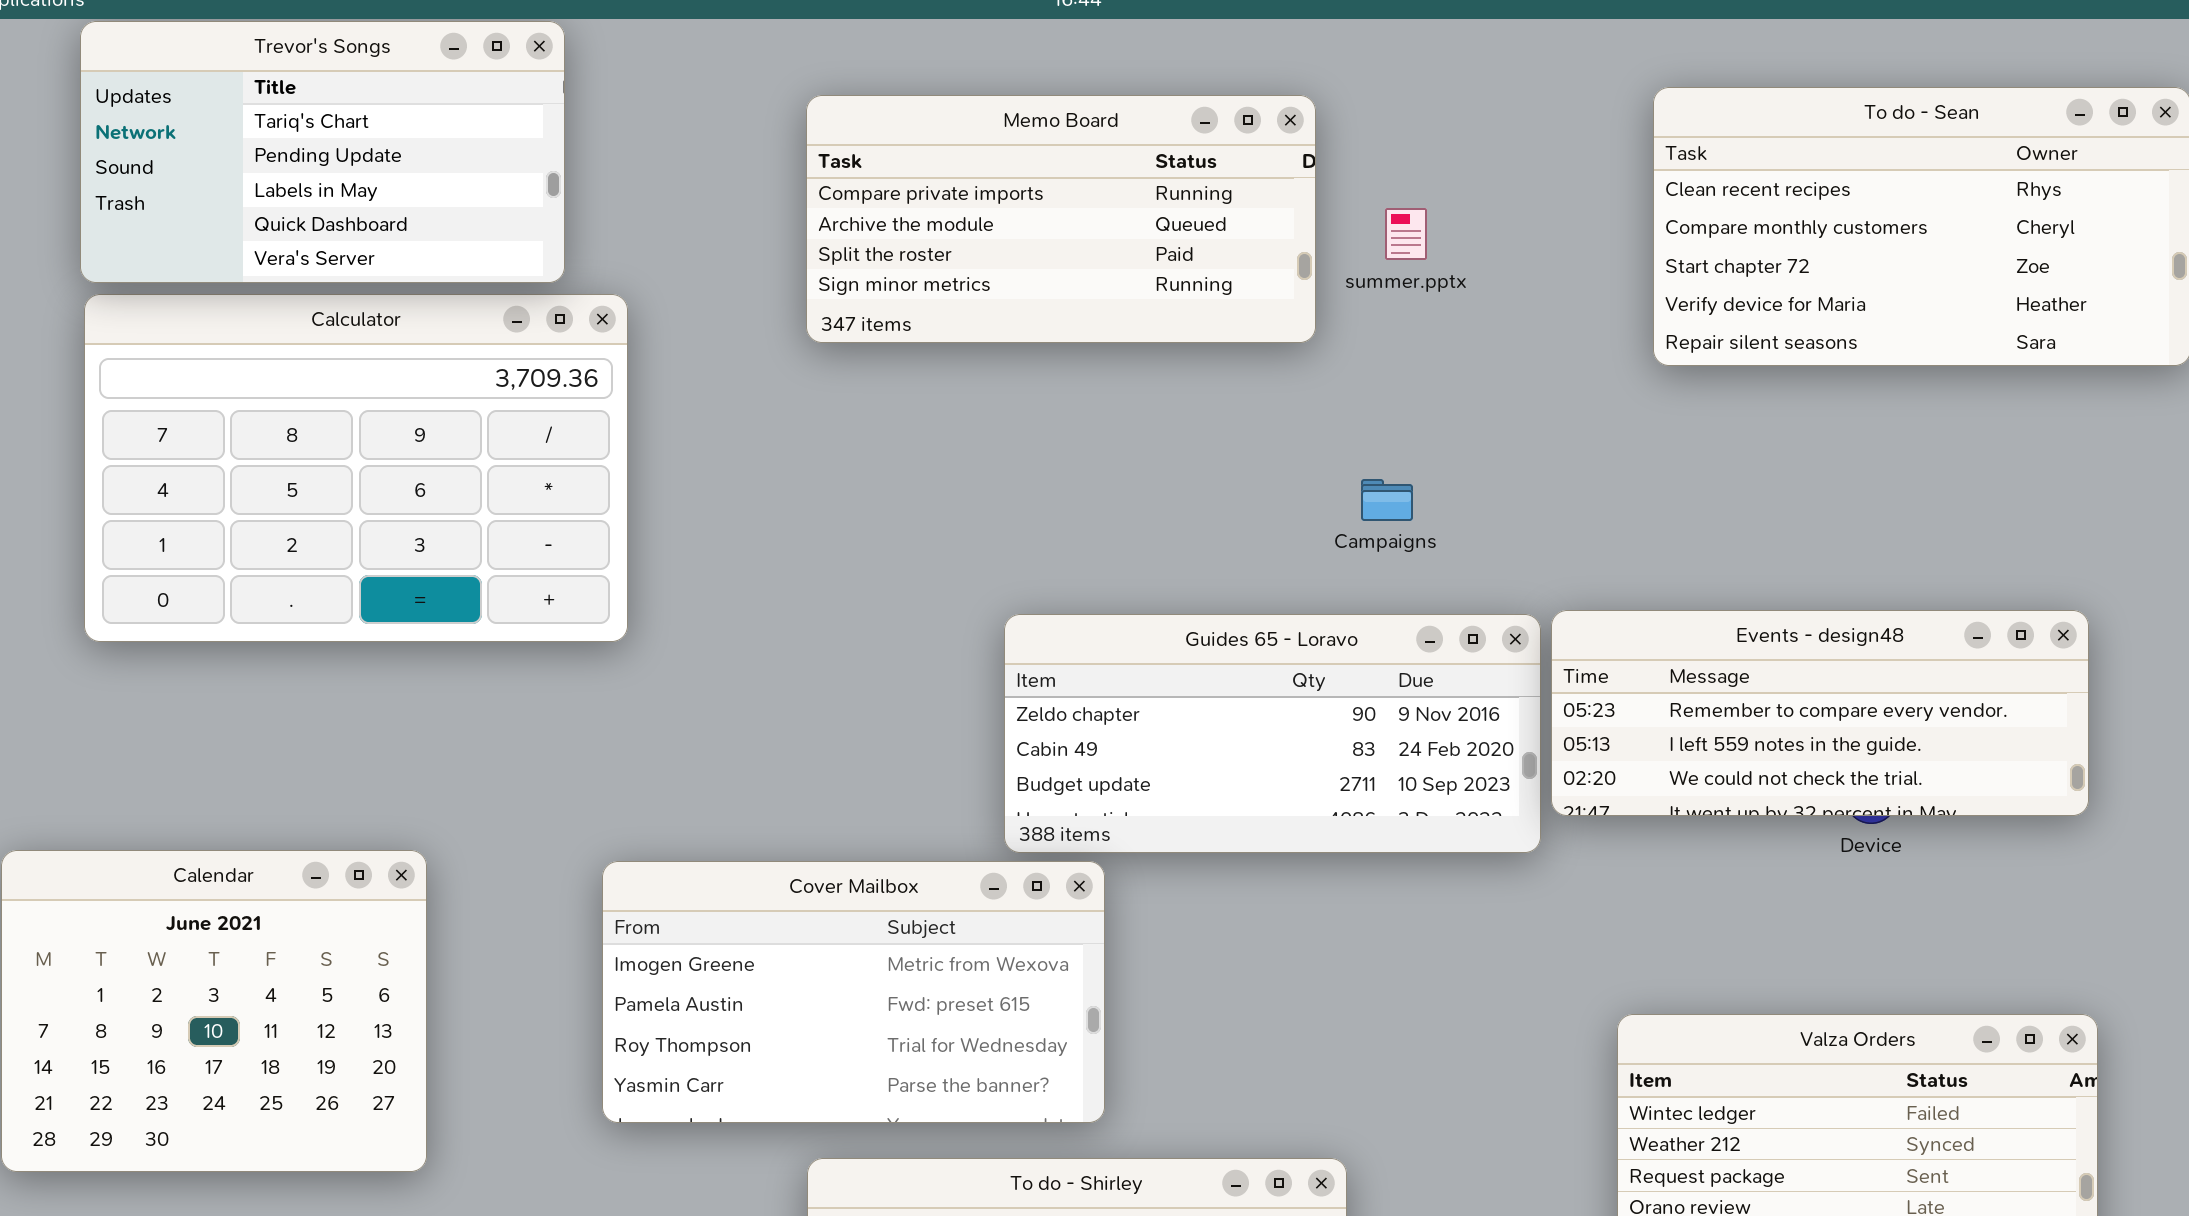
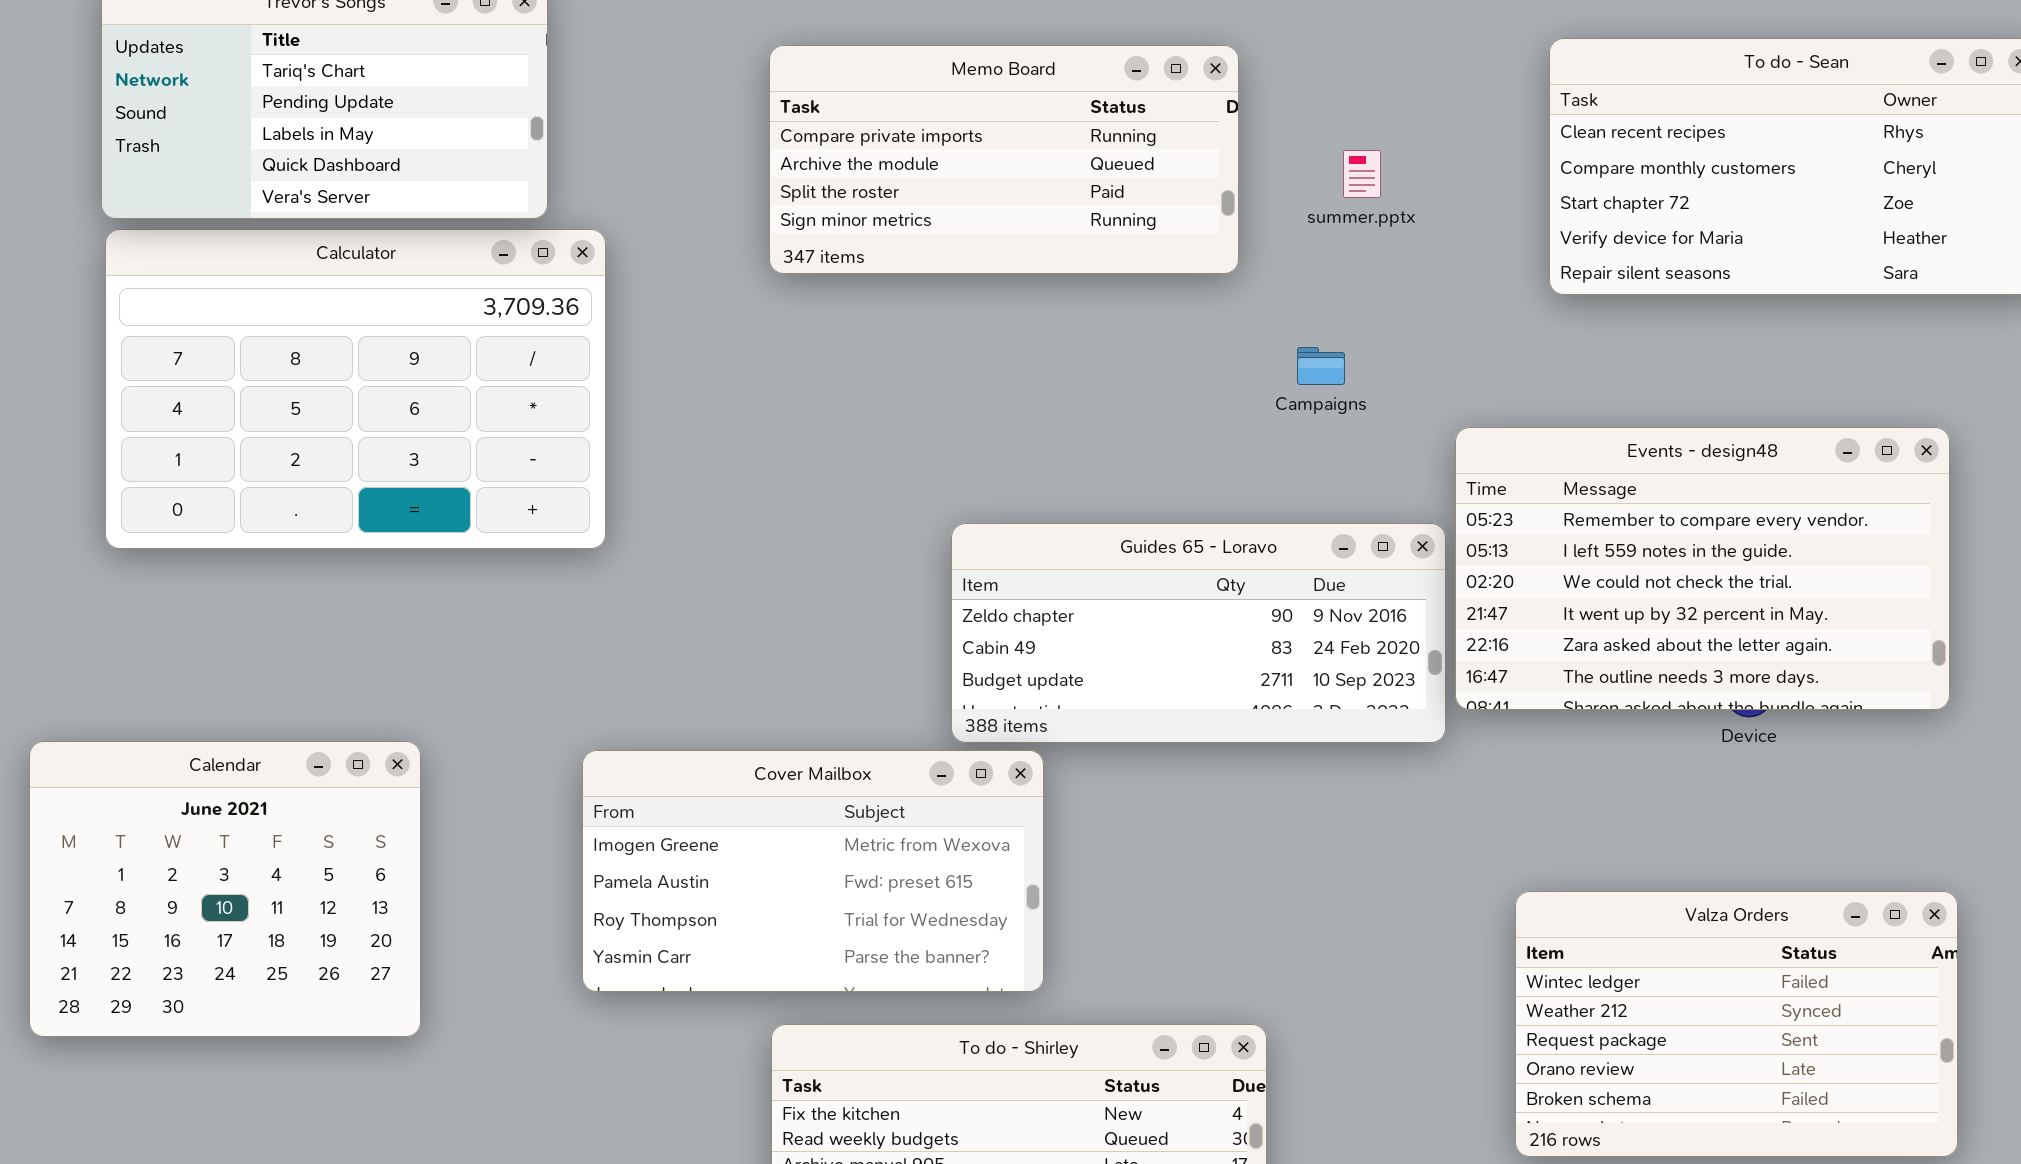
summer.pptx: [1385,208,1427,260] -> [1343,150,1381,198], moved
Campaigns: [1361,479,1413,521] -> [1297,347,1345,385], moved
Events - design48: [1551,610,2089,816] -> [1455,427,1950,710], resized

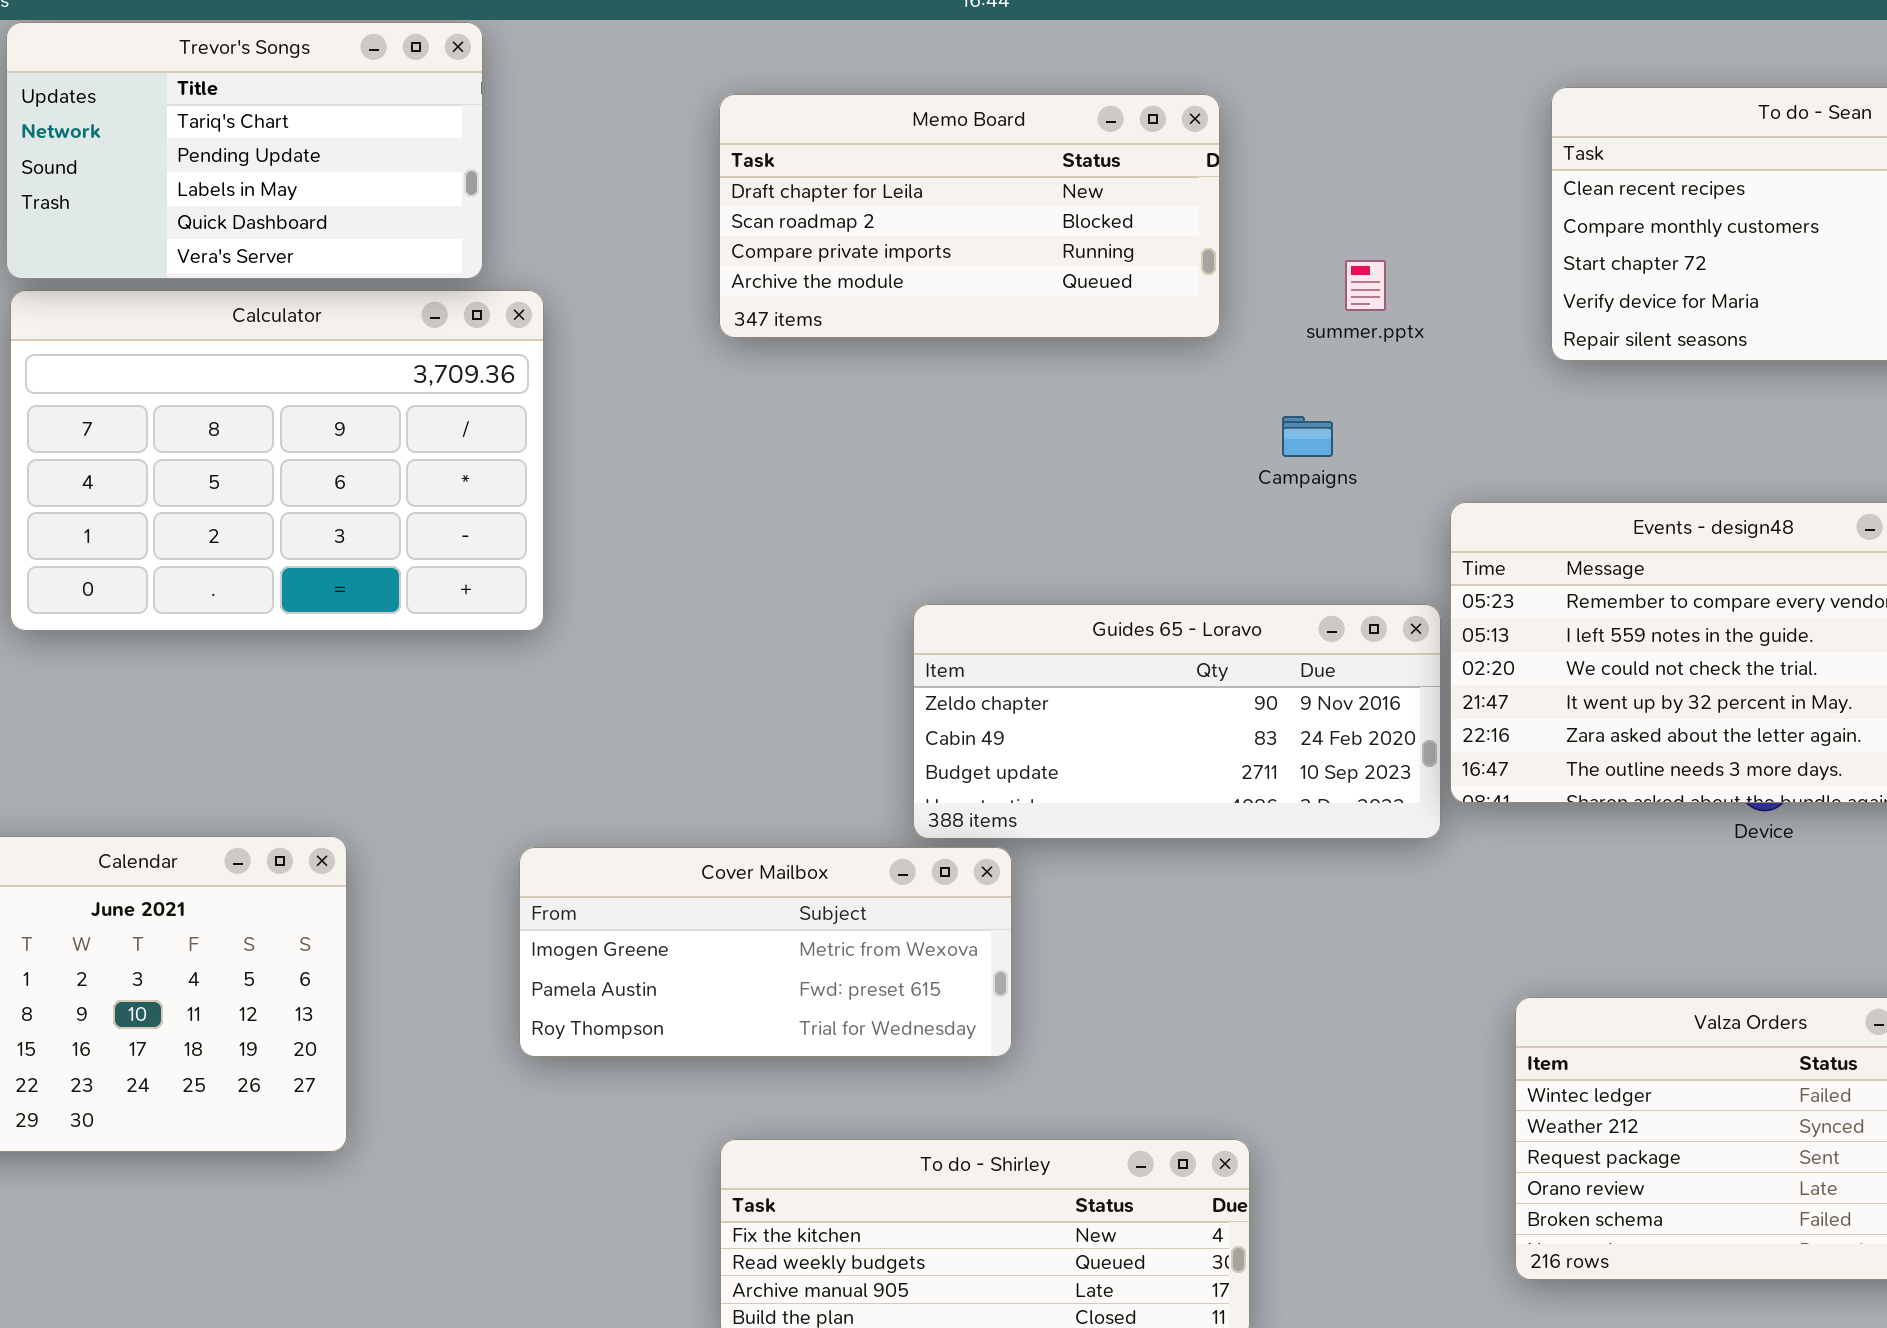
Memo Board: [769,45,1239,274] -> [719,94,1220,338], scrolled up 2 rows
summer.pptx: [1343,150,1381,198] -> [1345,260,1386,311], moved
Cover Mailbox: [582,750,1044,992] -> [519,847,1012,1057], resized

